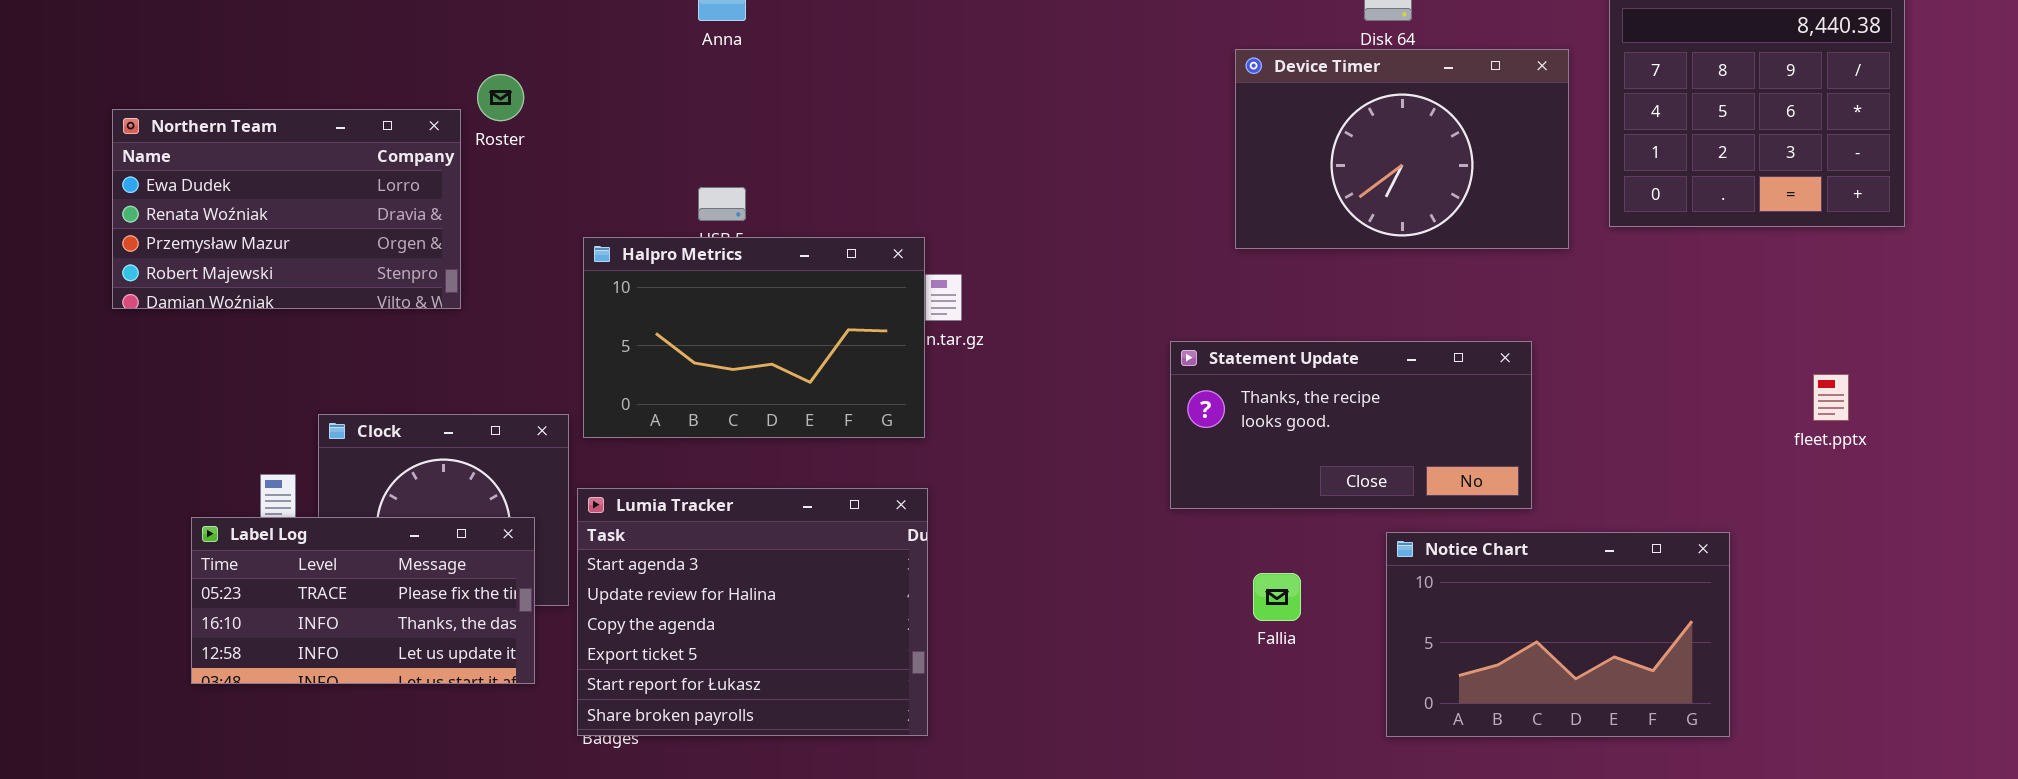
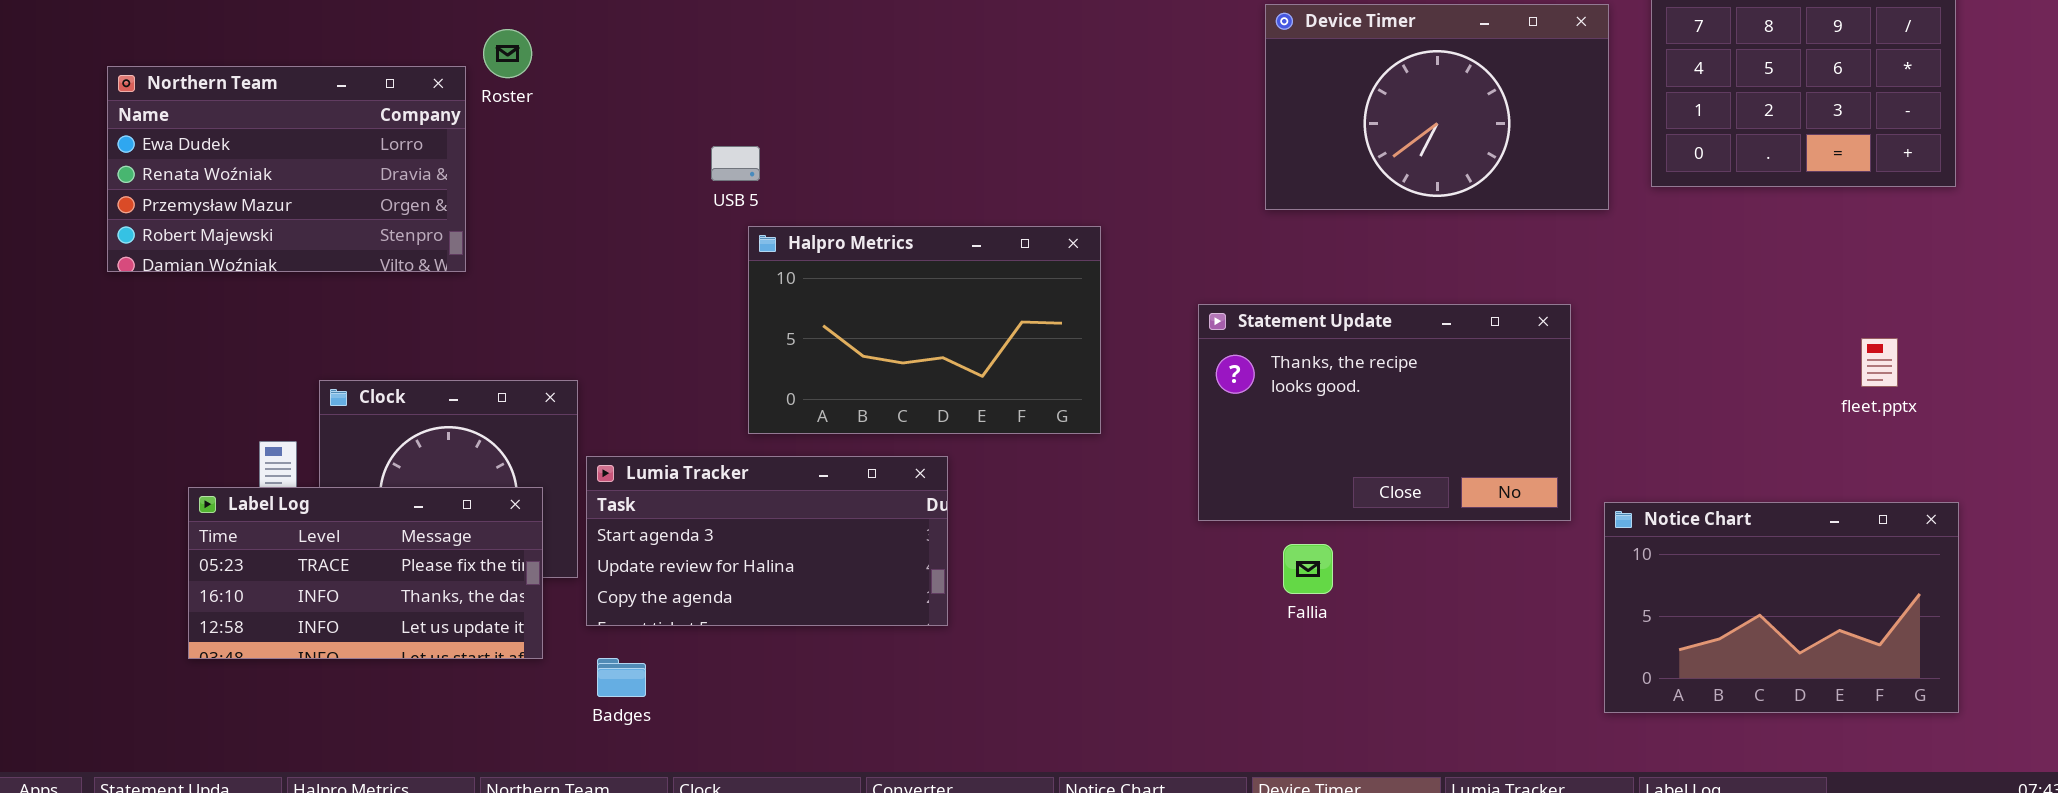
Halpro Metrics: [583,237,925,438] -> [748,226,1101,434], moved
Statement Update: [1170,341,1532,509] -> [1198,304,1571,521], resized
Lumia Tracker: [577,488,928,736] -> [586,456,948,626], resized
Notice Chart: [1386,532,1730,737] -> [1604,502,1959,713], moved

